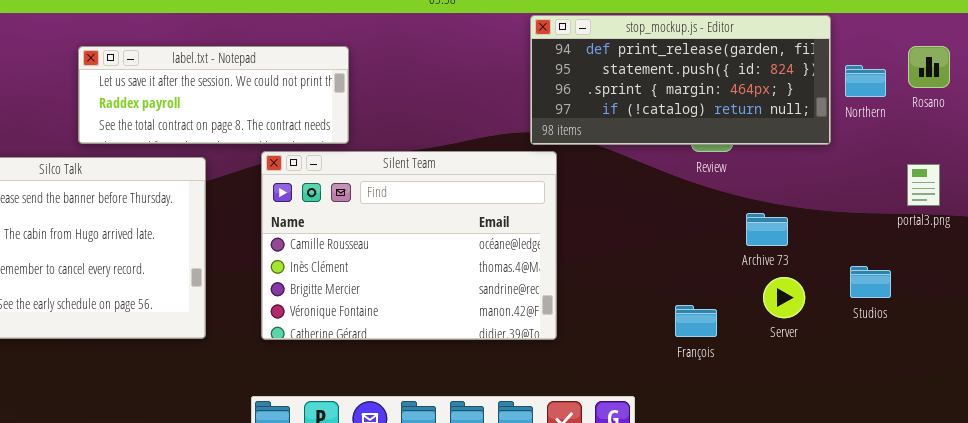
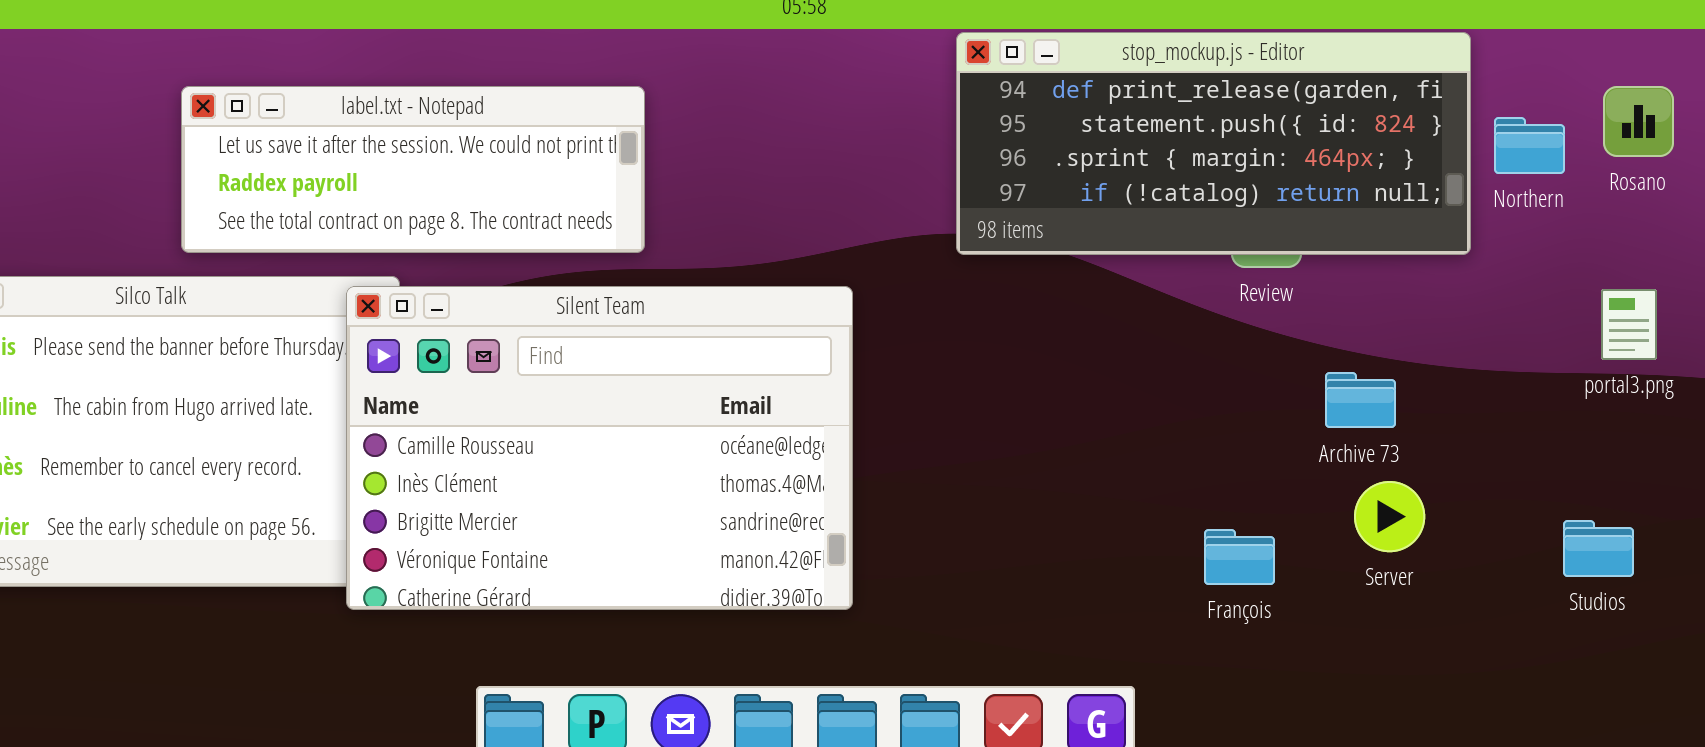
Silent Team: [261,151,557,340] -> [346,286,853,610], moved
Studios: [850,266,891,298] -> [1563,520,1634,577], moved

